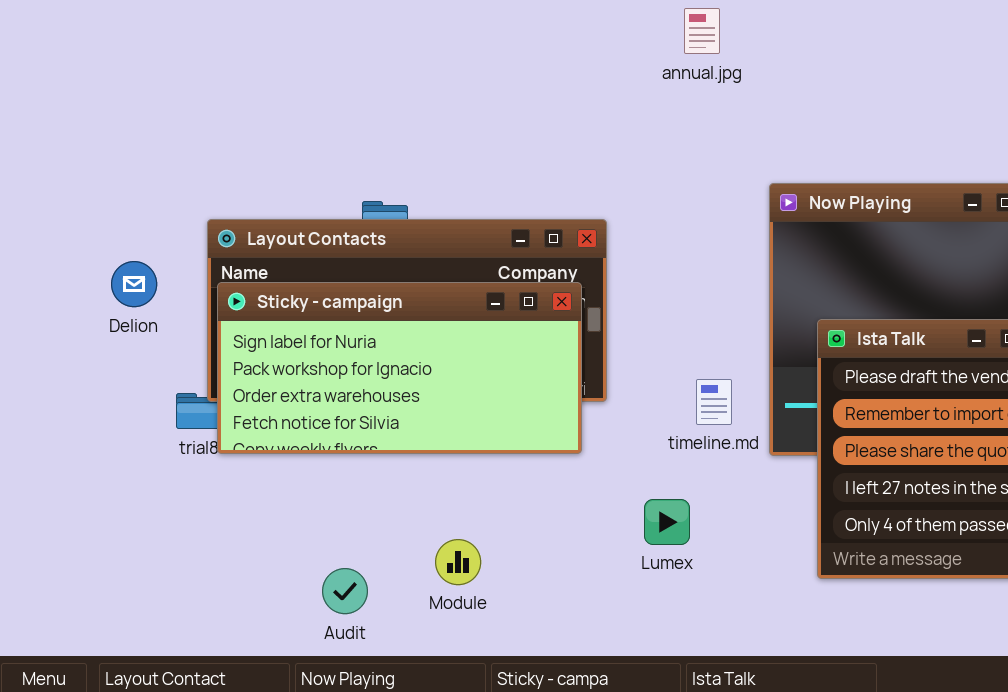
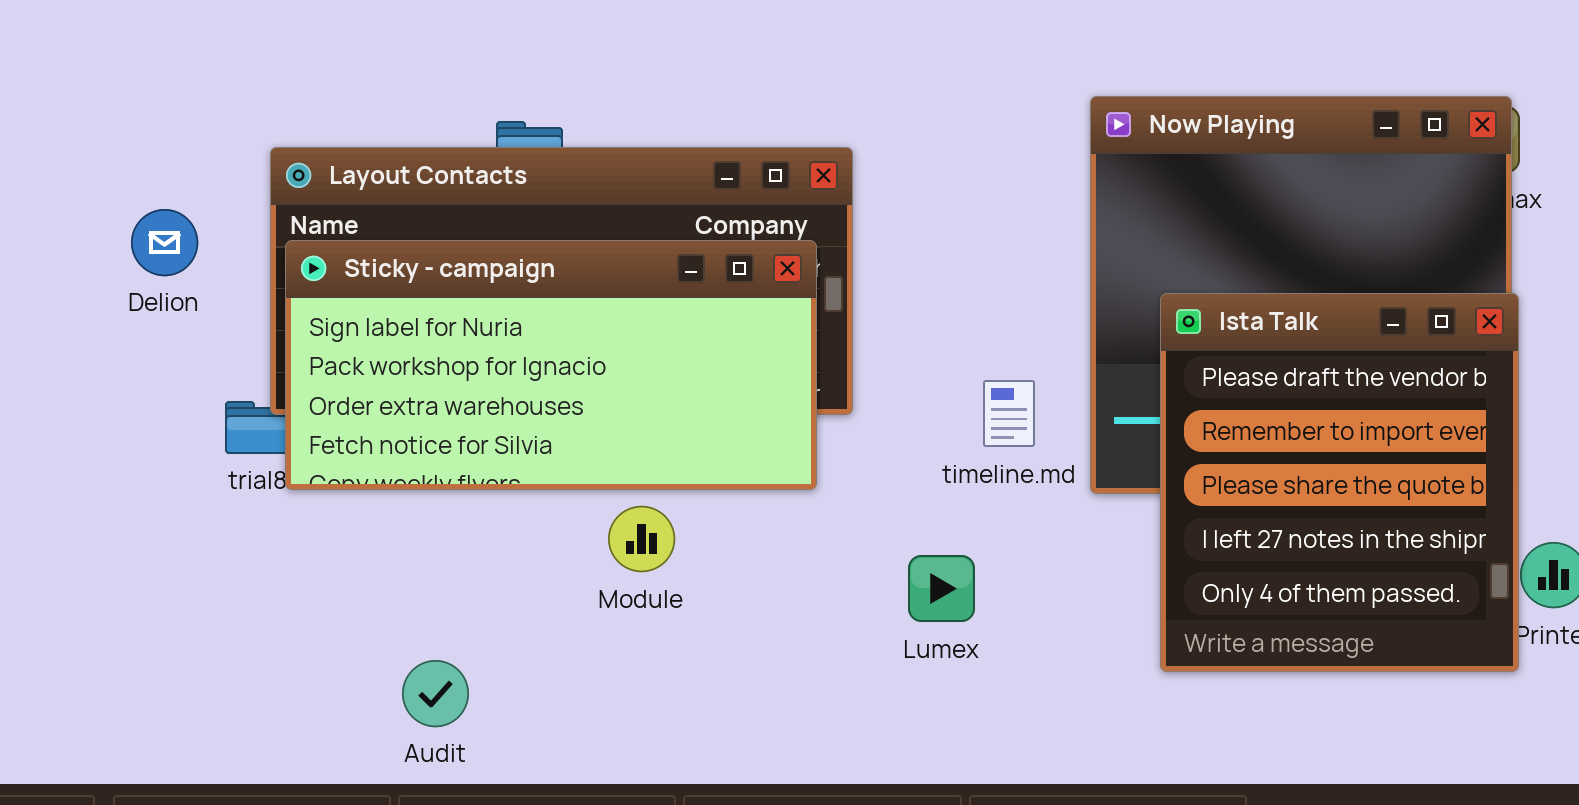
Module: [435,539,481,585] -> [608,506,675,572], moved
Audit: [322,568,368,614] -> [402,660,469,727], moved

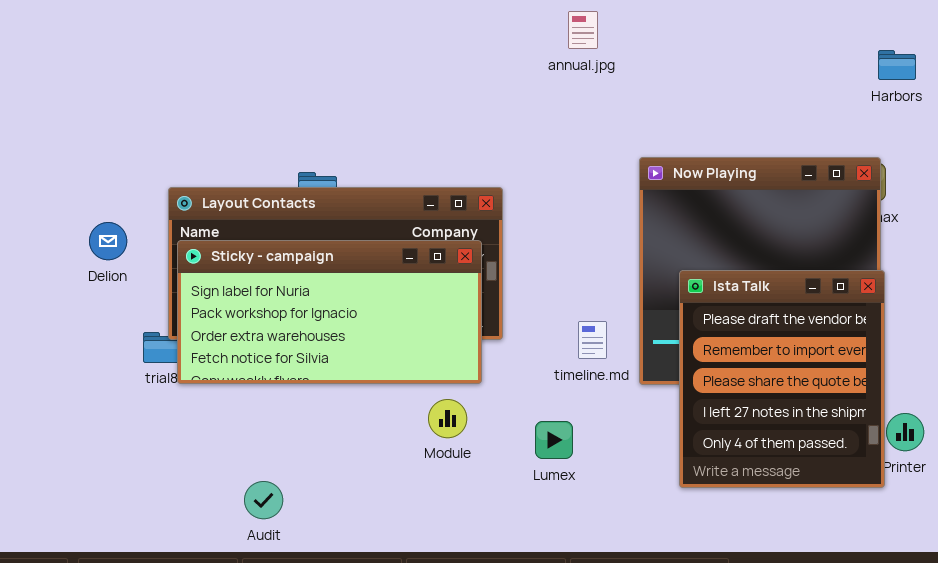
Module: [608,506,675,572] -> [428,399,467,438], moved

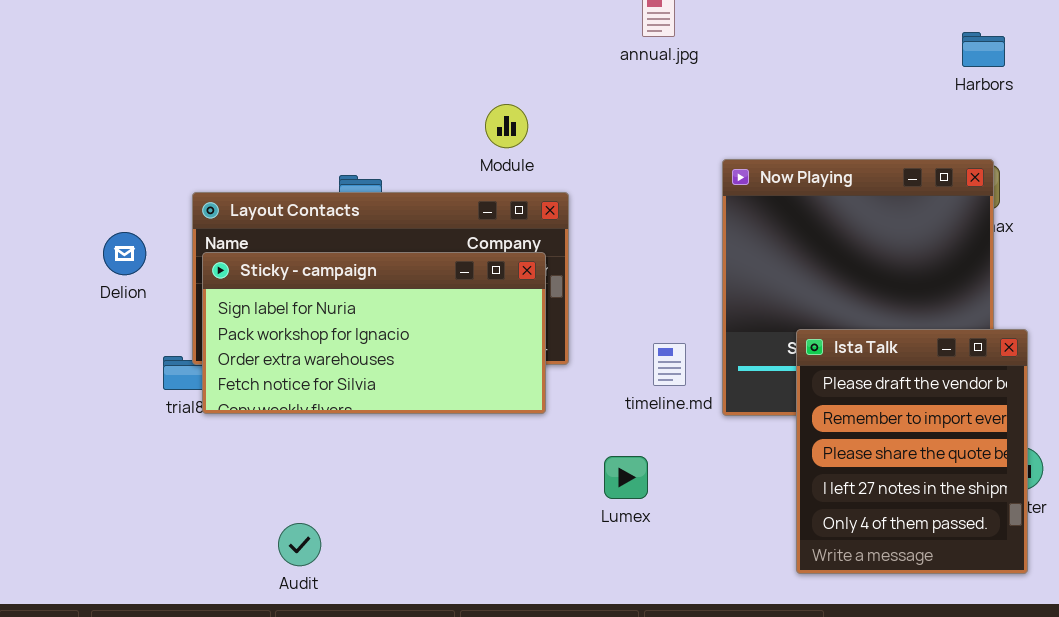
Harbors: [878,50,916,80] -> [962,32,1005,67], moved
Ista Talk: [679,270,885,488] -> [796,329,1028,574], moved
Module: [428,399,467,438] -> [485,104,528,148], moved

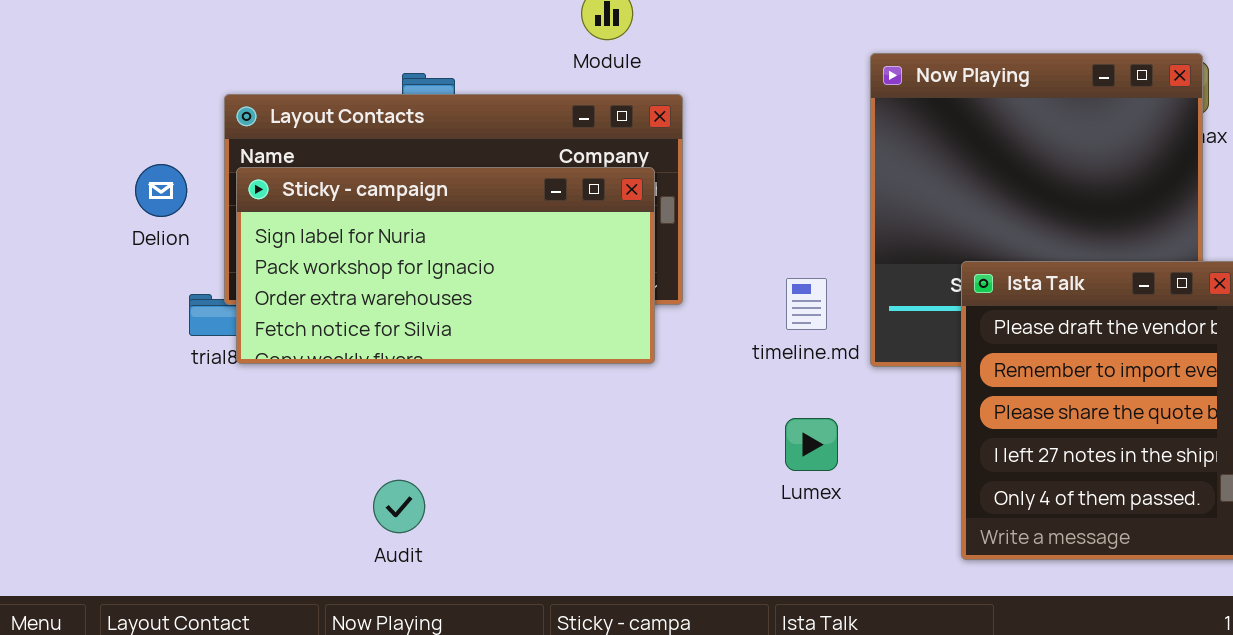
Delion: [103,232,146,275] -> [135,164,187,217], moved
Lumex: [604,456,648,499] -> [785,418,838,471], moved
Audit: [278,523,321,566] -> [373,480,425,533], moved

